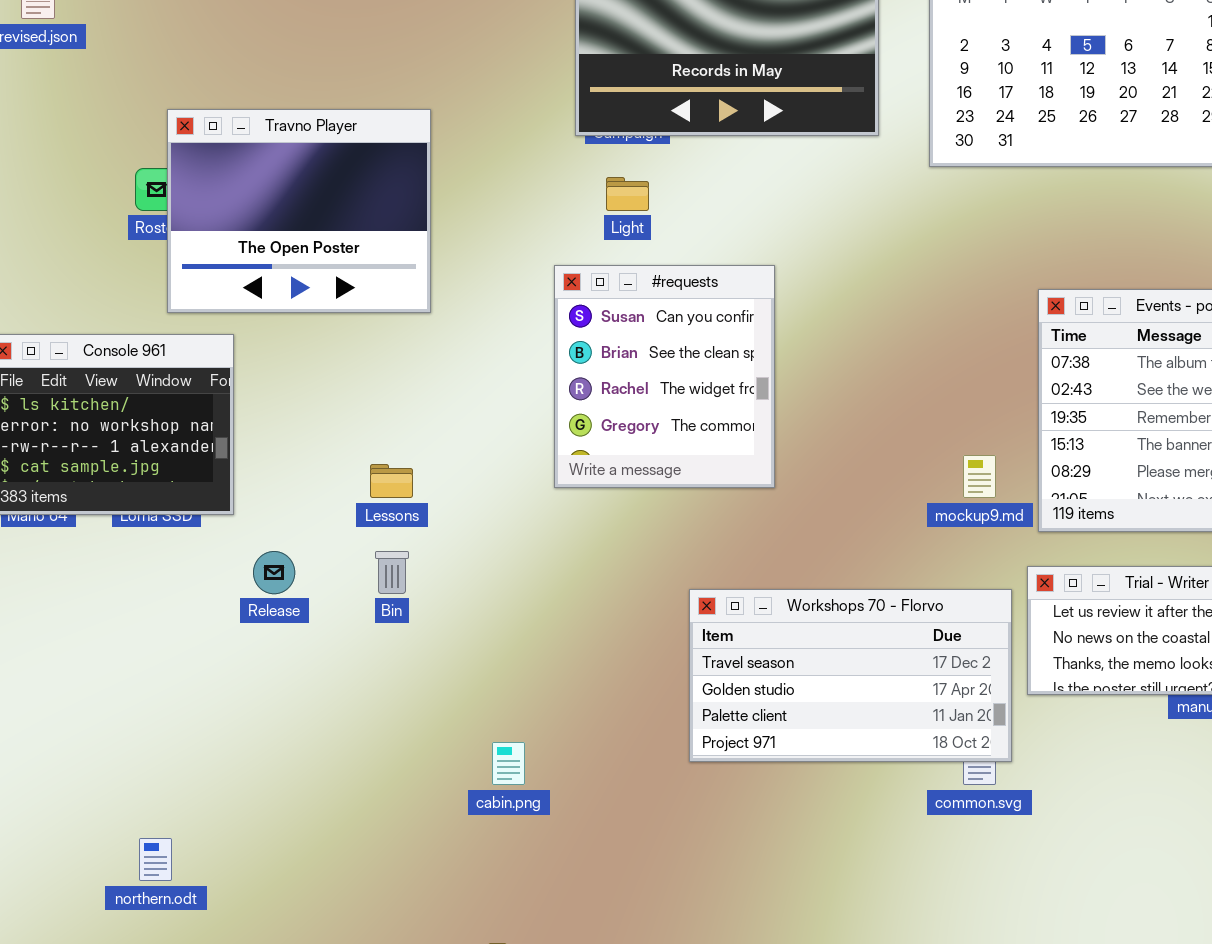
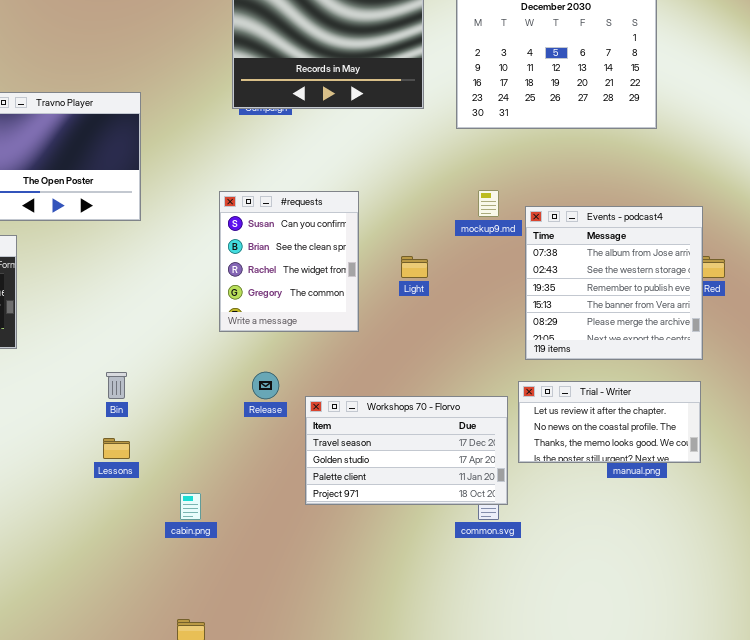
Light: [606,177,649,211] -> [401,256,428,278], moved
mockup9.md: [963,455,996,498] -> [478,190,499,217], moved
Lessons: [370,464,413,498] -> [103,438,130,459], moved
Release: [253,551,295,594] -> [252,372,279,399], moved

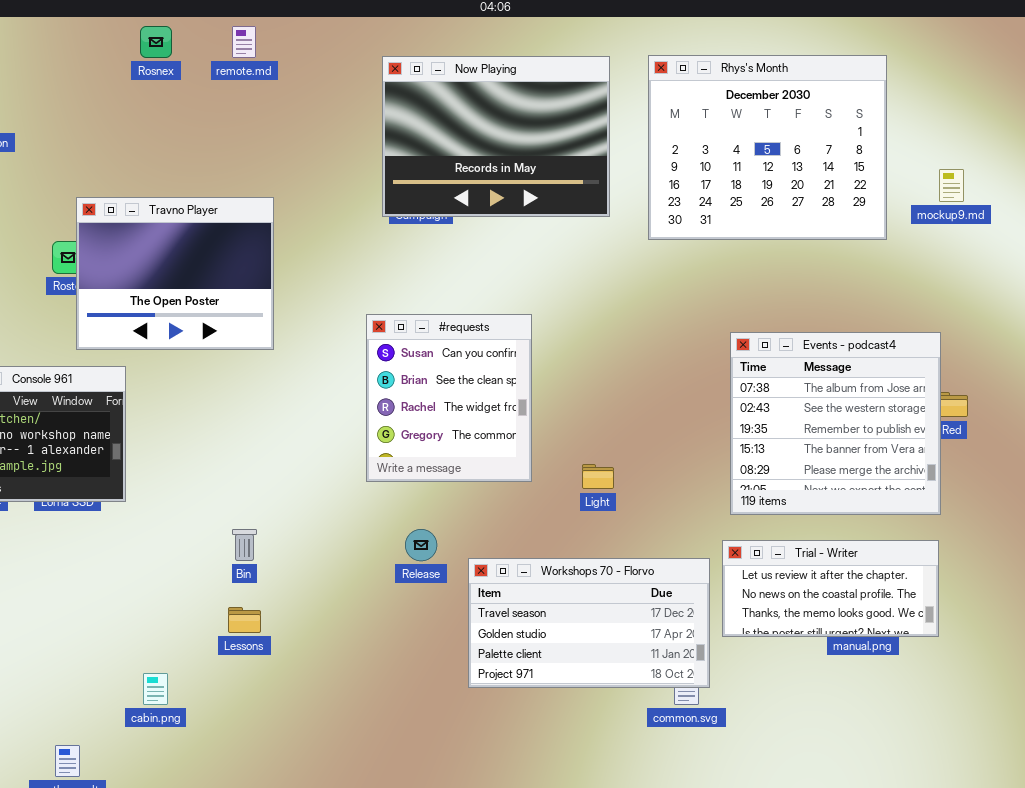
mockup9.md: [478,190,499,217] -> [939,169,964,202], moved
Light: [401,256,428,278] -> [582,464,614,489], moved
cabin.png: [180,493,201,520] -> [143,673,168,705], moved

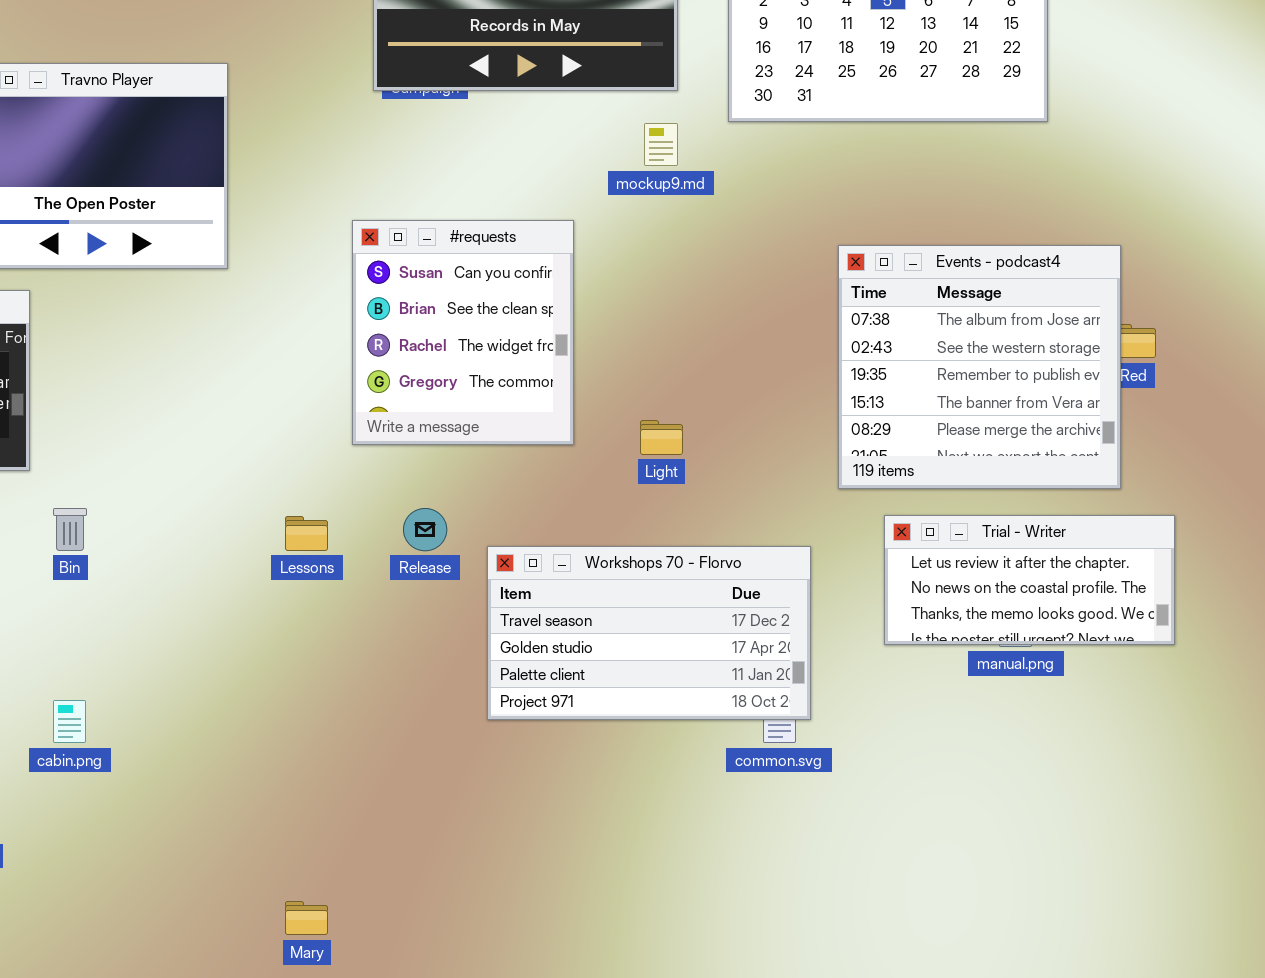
mockup9.md: [939,169,964,202] -> [644,123,678,166], moved
Bin: [232,529,257,561] -> [53,508,87,551], moved
Trial - Writer: [722,540,939,637] -> [884,515,1175,645], moved
Lessons: [228,607,261,633] -> [285,516,328,551], moved

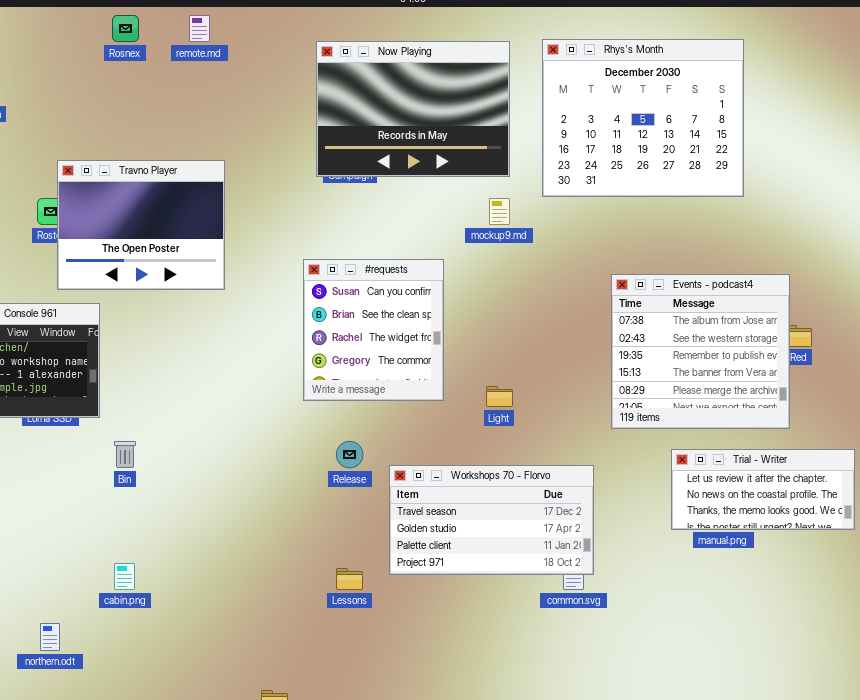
Trial - Writer: [884,515,1175,645] -> [671,449,855,530], moved
Lessons: [285,516,328,551] -> [336,568,363,590], moved

